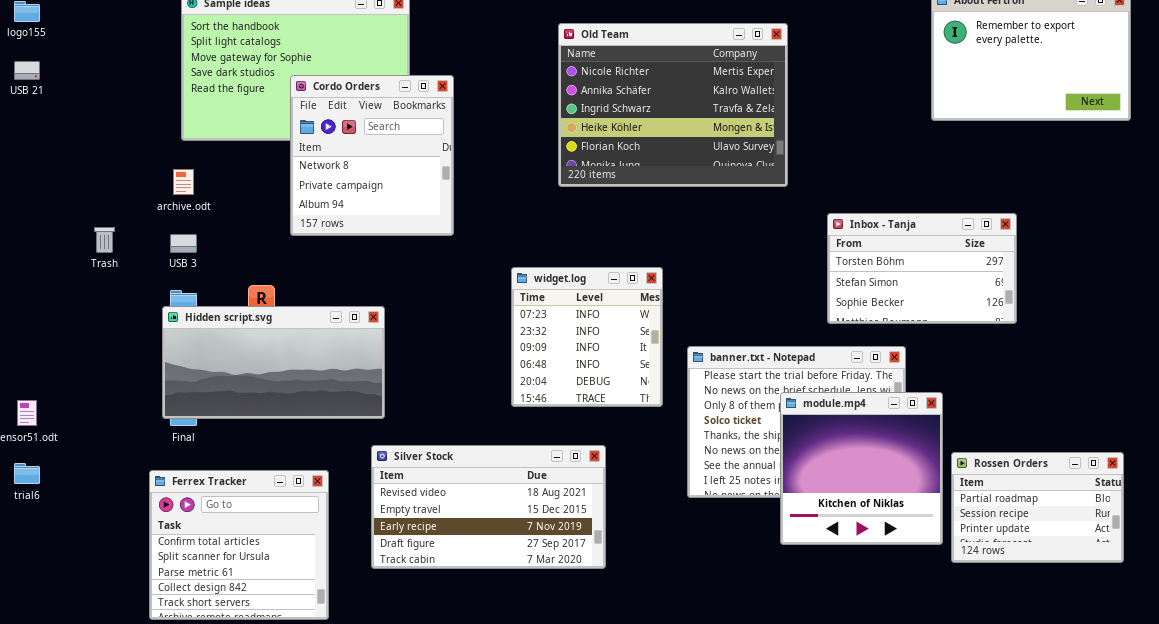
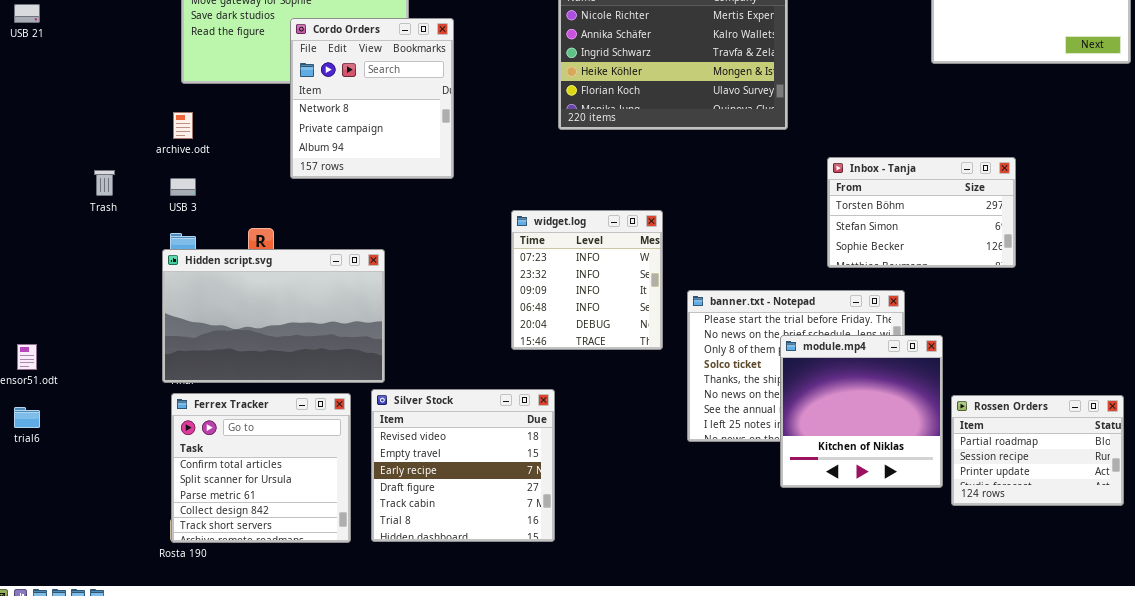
Hidden script.svg: [162,306,385,419] -> [162,249,385,383], resized
Silver Stock: [371,445,606,569] -> [371,389,555,542], resized
Ferrex Tracker: [149,470,329,620] -> [171,393,351,543], moved

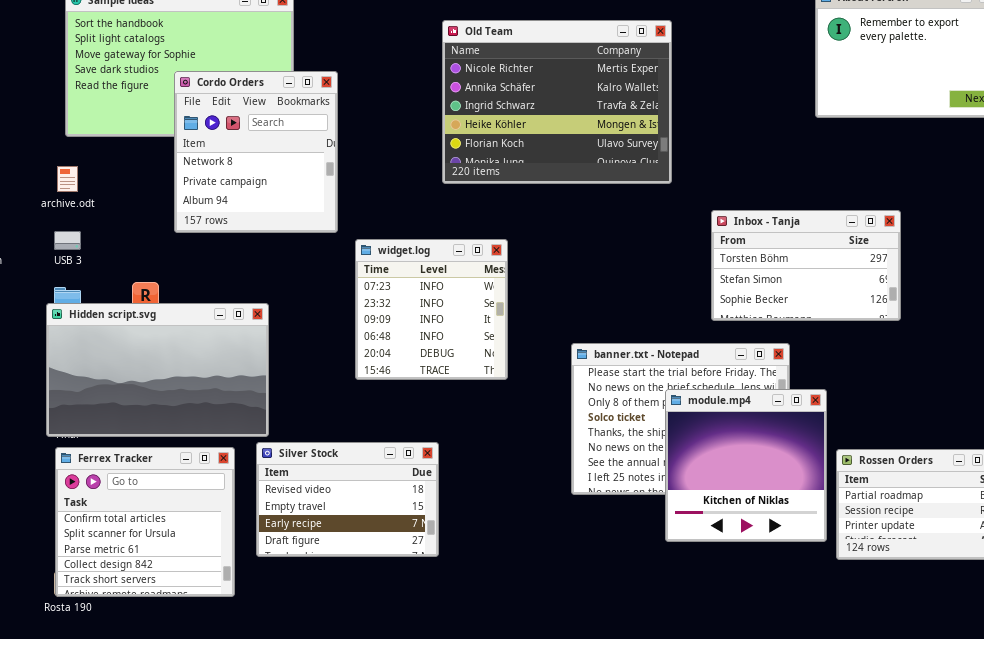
widget.log: [511,210,663,350] -> [355,239,508,380], moved
Silver Stock: [371,389,555,542] -> [256,442,439,557], resized

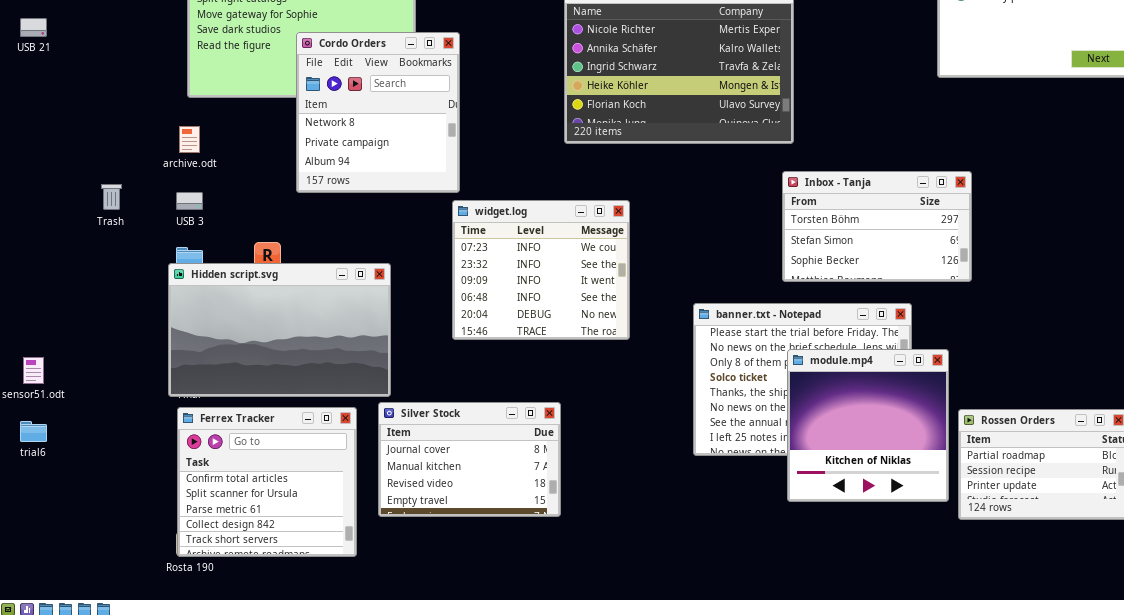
Inbox - Tanja: [711,210,901,321] -> [782,171,972,282], moved
widget.log: [355,239,508,380] -> [452,200,630,340], resized
Silver Stock: [256,442,439,557] -> [378,402,561,517], scrolled up 2 rows

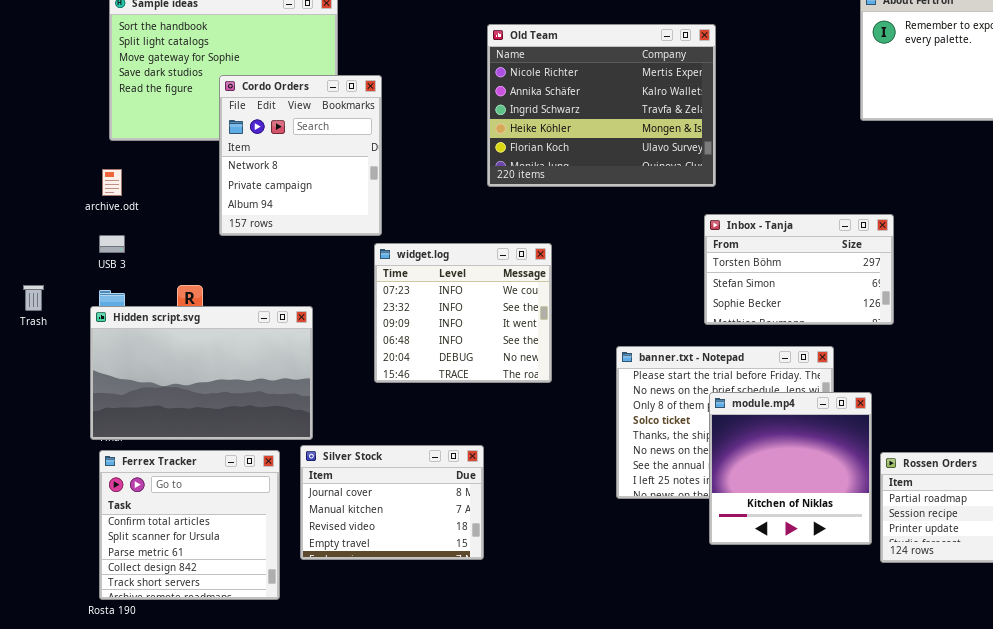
Trash: [101,184,122,210] -> [23,285,44,311], moved

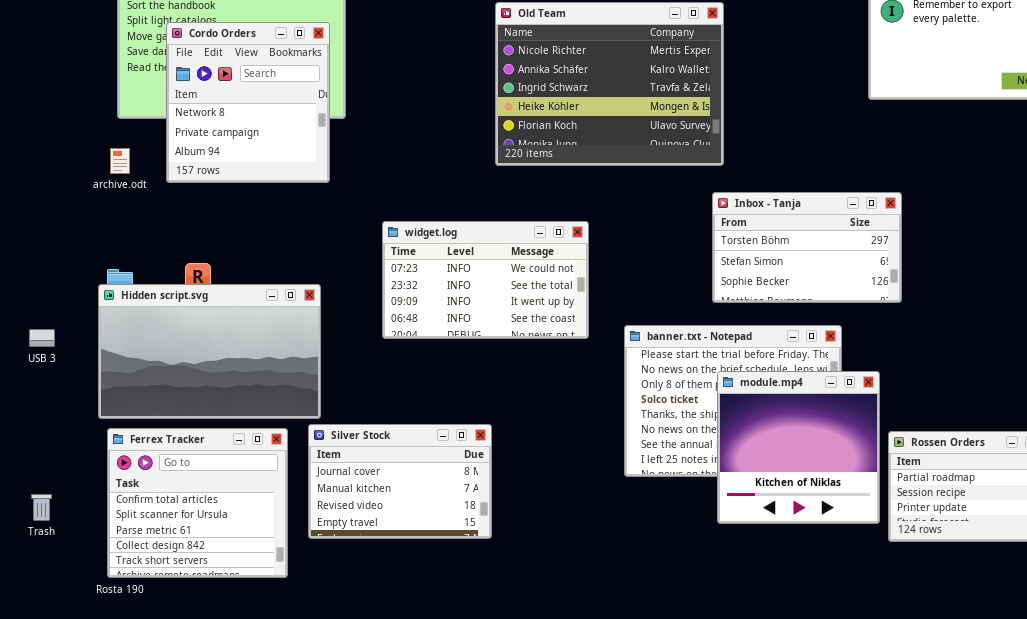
Cordo Orders: [219,75,382,236] -> [166,22,330,183], moved
USB 3: [99,235,125,253] -> [29,329,55,347], moved
widget.log: [374,243,552,383] -> [382,221,589,339], resized
Trash: [23,285,44,311] -> [31,494,52,521], moved

